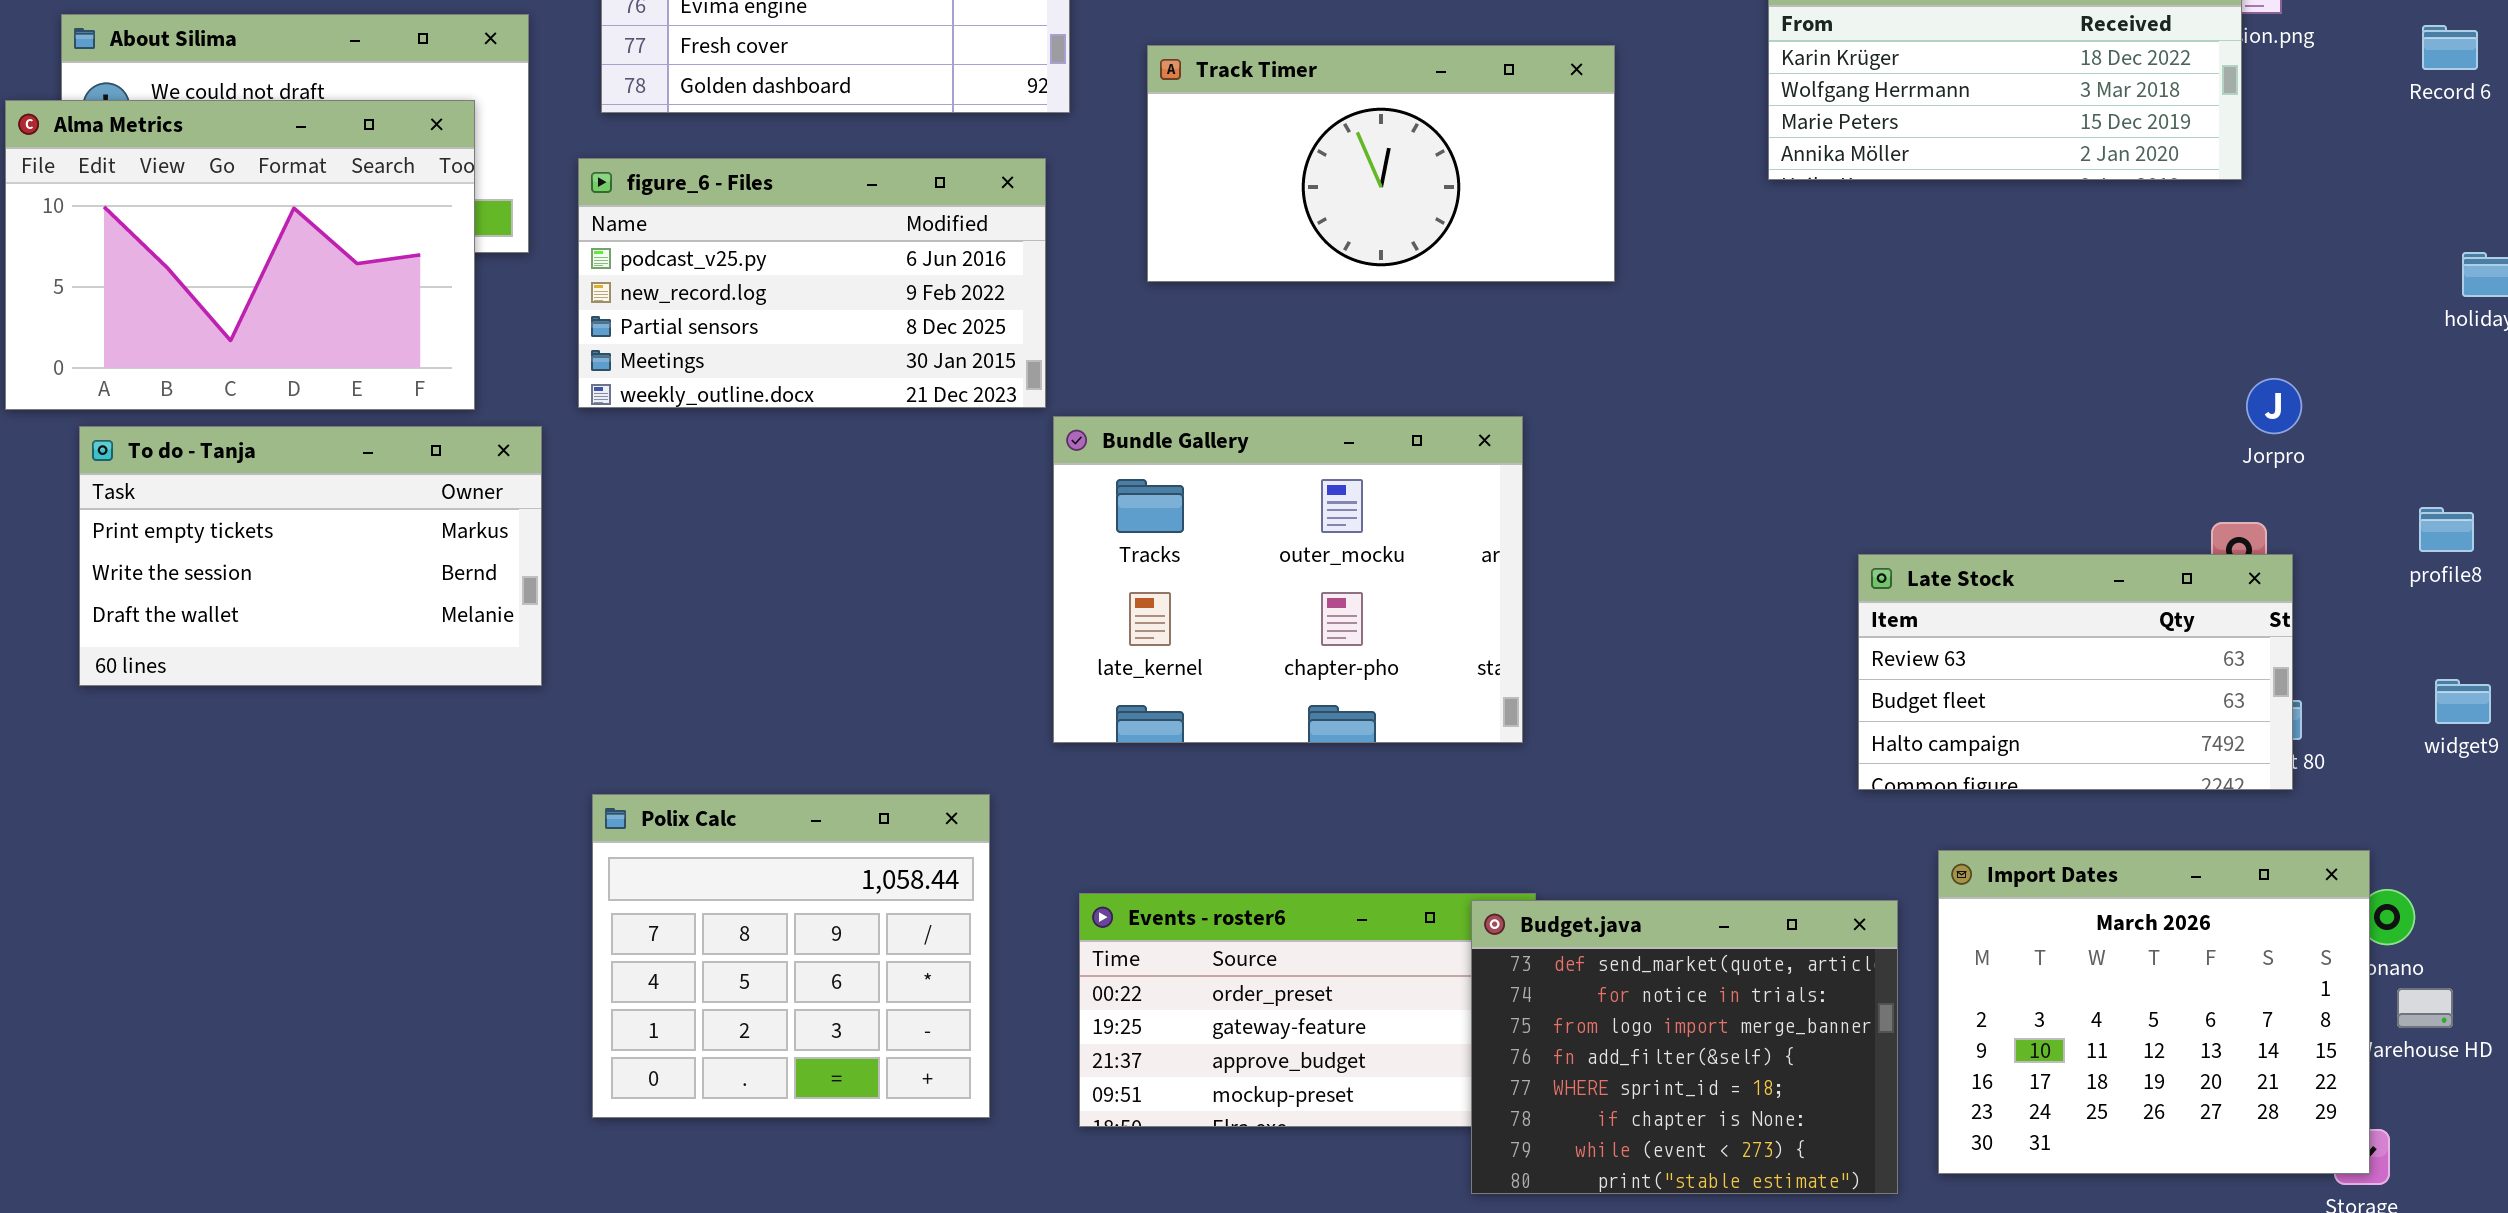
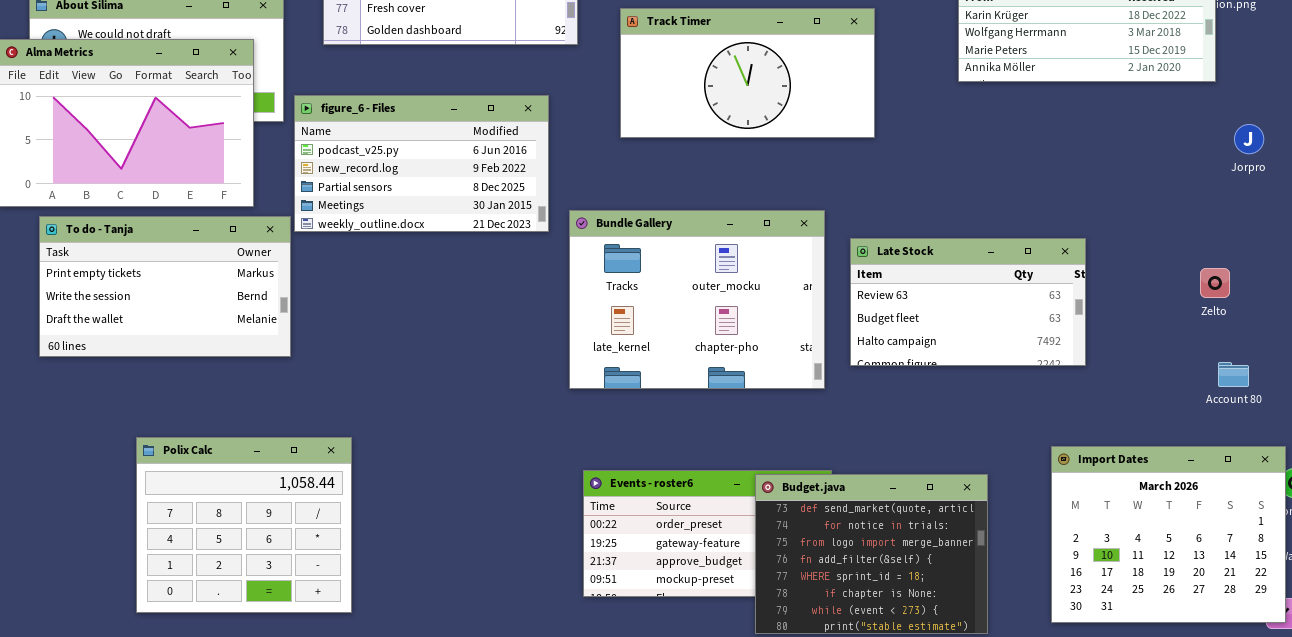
figure_6 - Files: [578,158,1046,408] -> [294,95,549,232], moved
Jorpro: [2246,378,2302,434] -> [1234,124,1264,154], moved
Late Stock: [1858,554,2293,790] -> [850,238,1086,366], moved
Polix Calc: [592,794,990,1118] -> [136,437,352,613], moved
Budget.java: [1471,900,1898,1194] -> [755,474,988,634], moved

